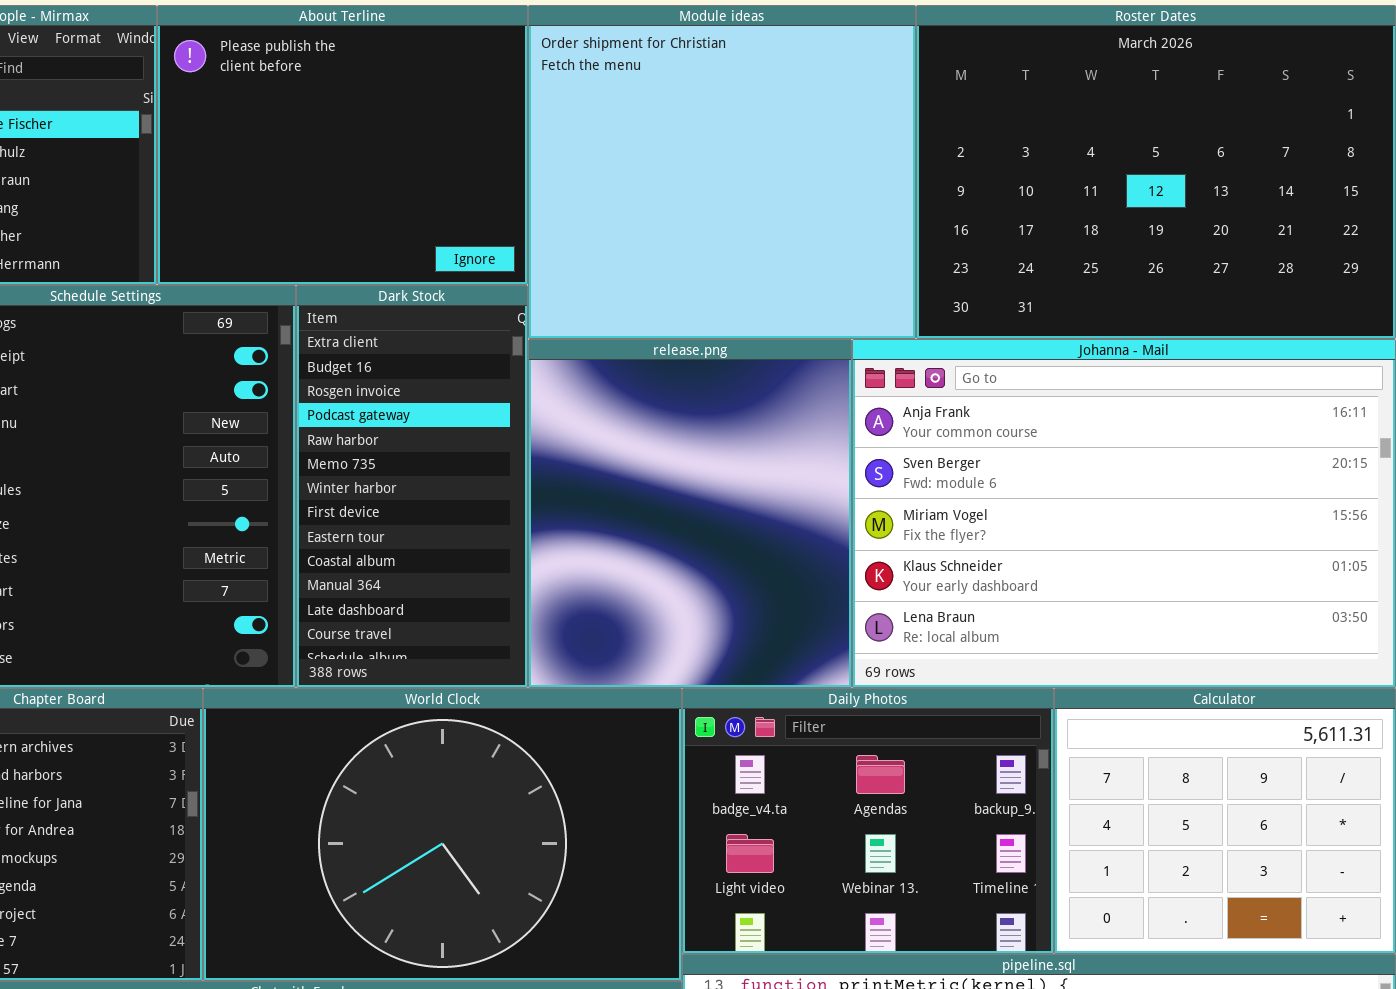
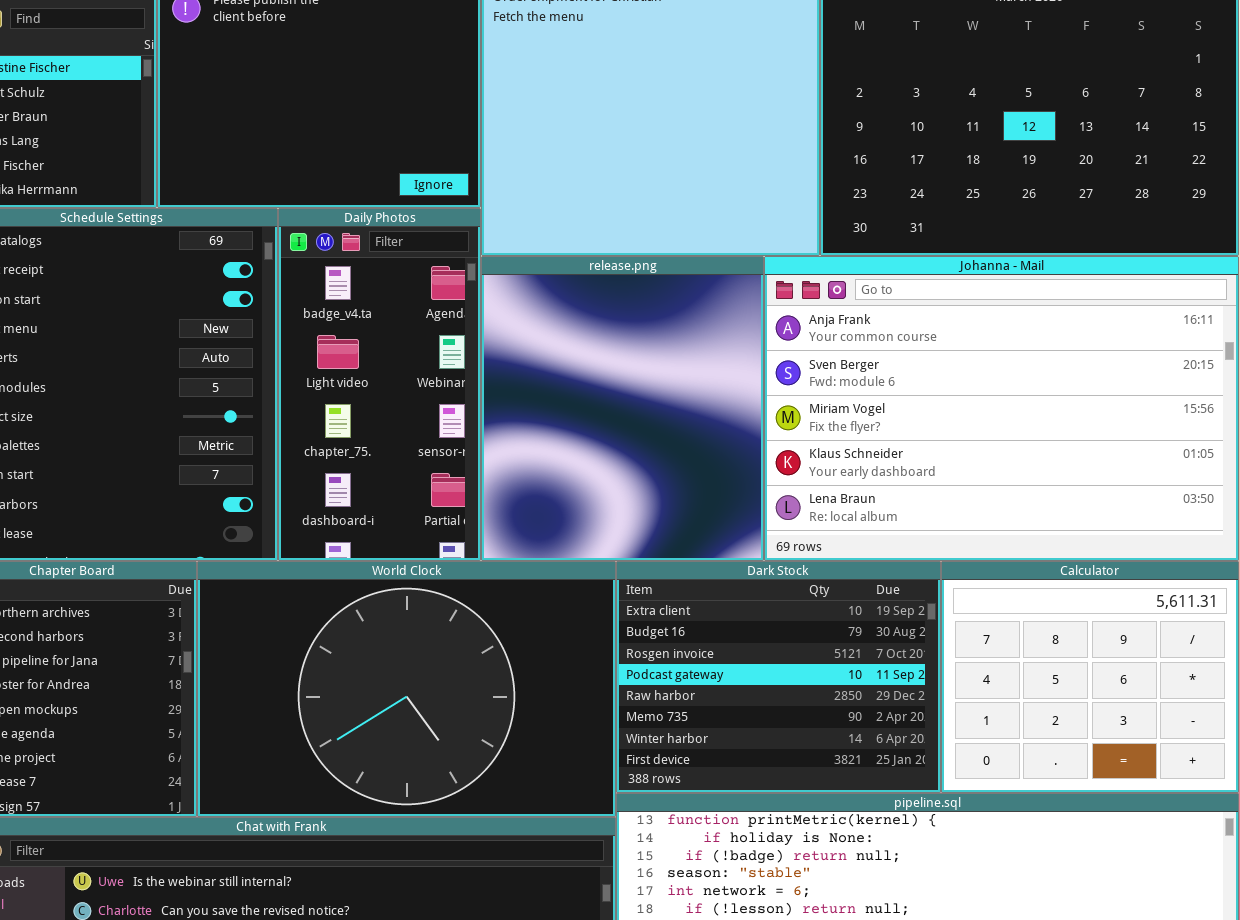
Dark Stock: [296,285,528,688] -> [616,561,941,793], moved, resized
Daily Photos: [682,688,1054,954] -> [278,208,481,561], moved, resized

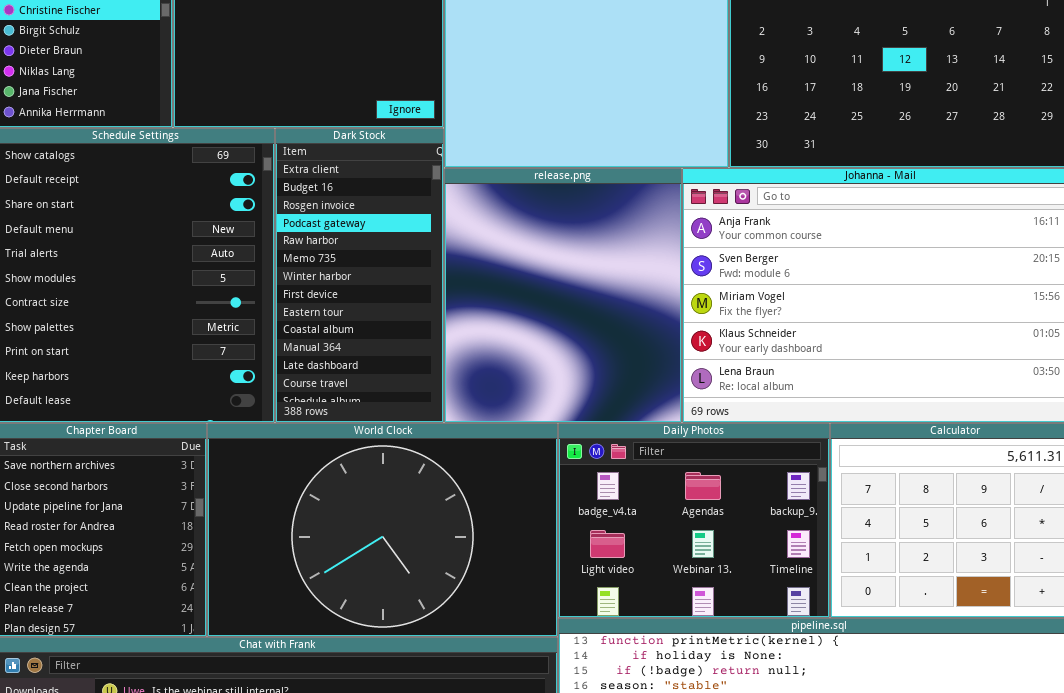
Daily Photos: [278,208,481,561] -> [558,423,830,618], moved, resized
Dark Stock: [616,561,941,793] -> [275,128,444,423], moved, resized

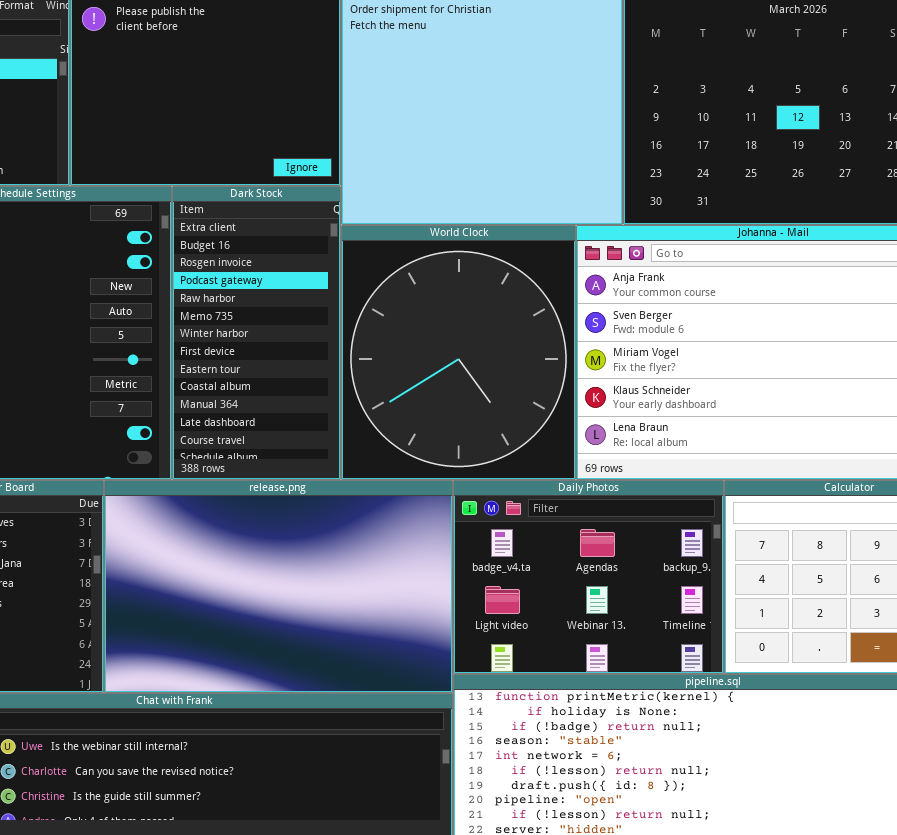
release.png: [444,168,682,423] -> [104,480,453,693], moved, resized
World Clock: [207,423,558,637] -> [341,225,576,480], moved, resized

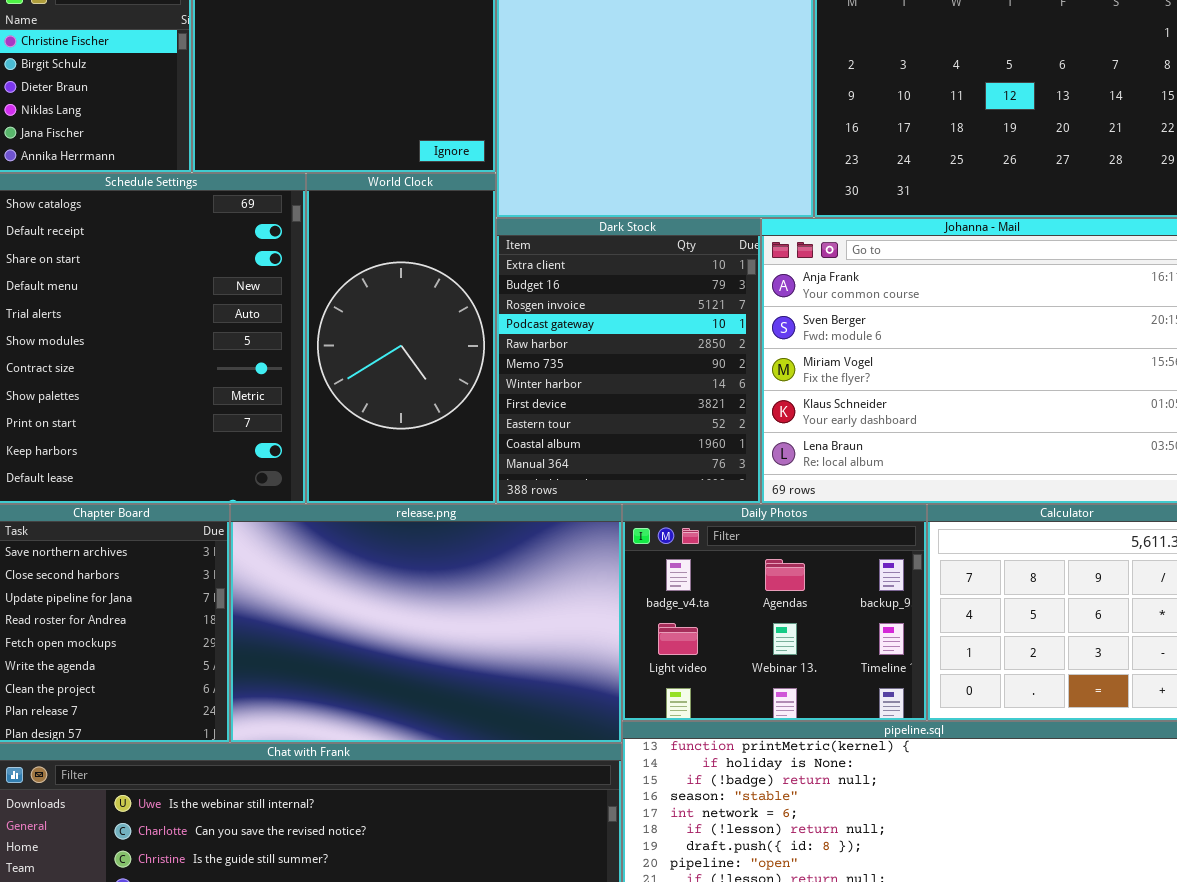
Dark Stock: [172,186,341,480] -> [496,218,761,504], moved, resized
World Clock: [341,225,576,480] -> [306,173,496,504], moved, resized

